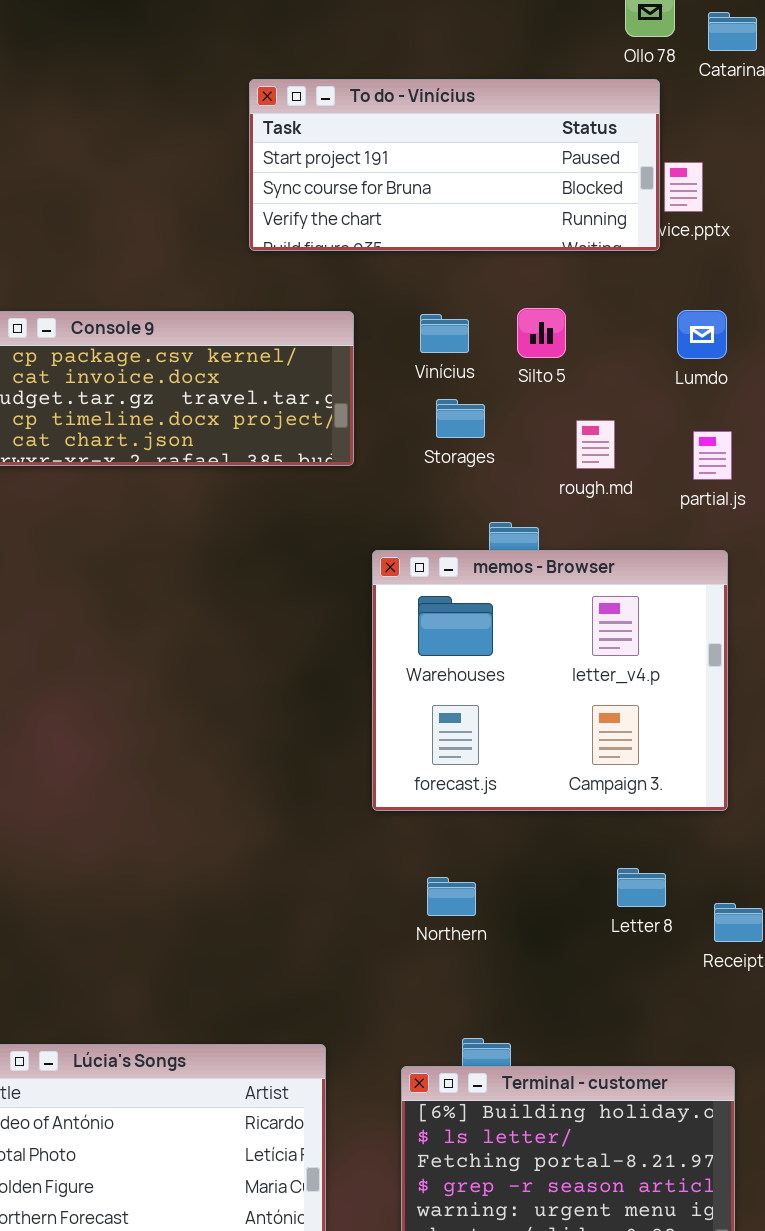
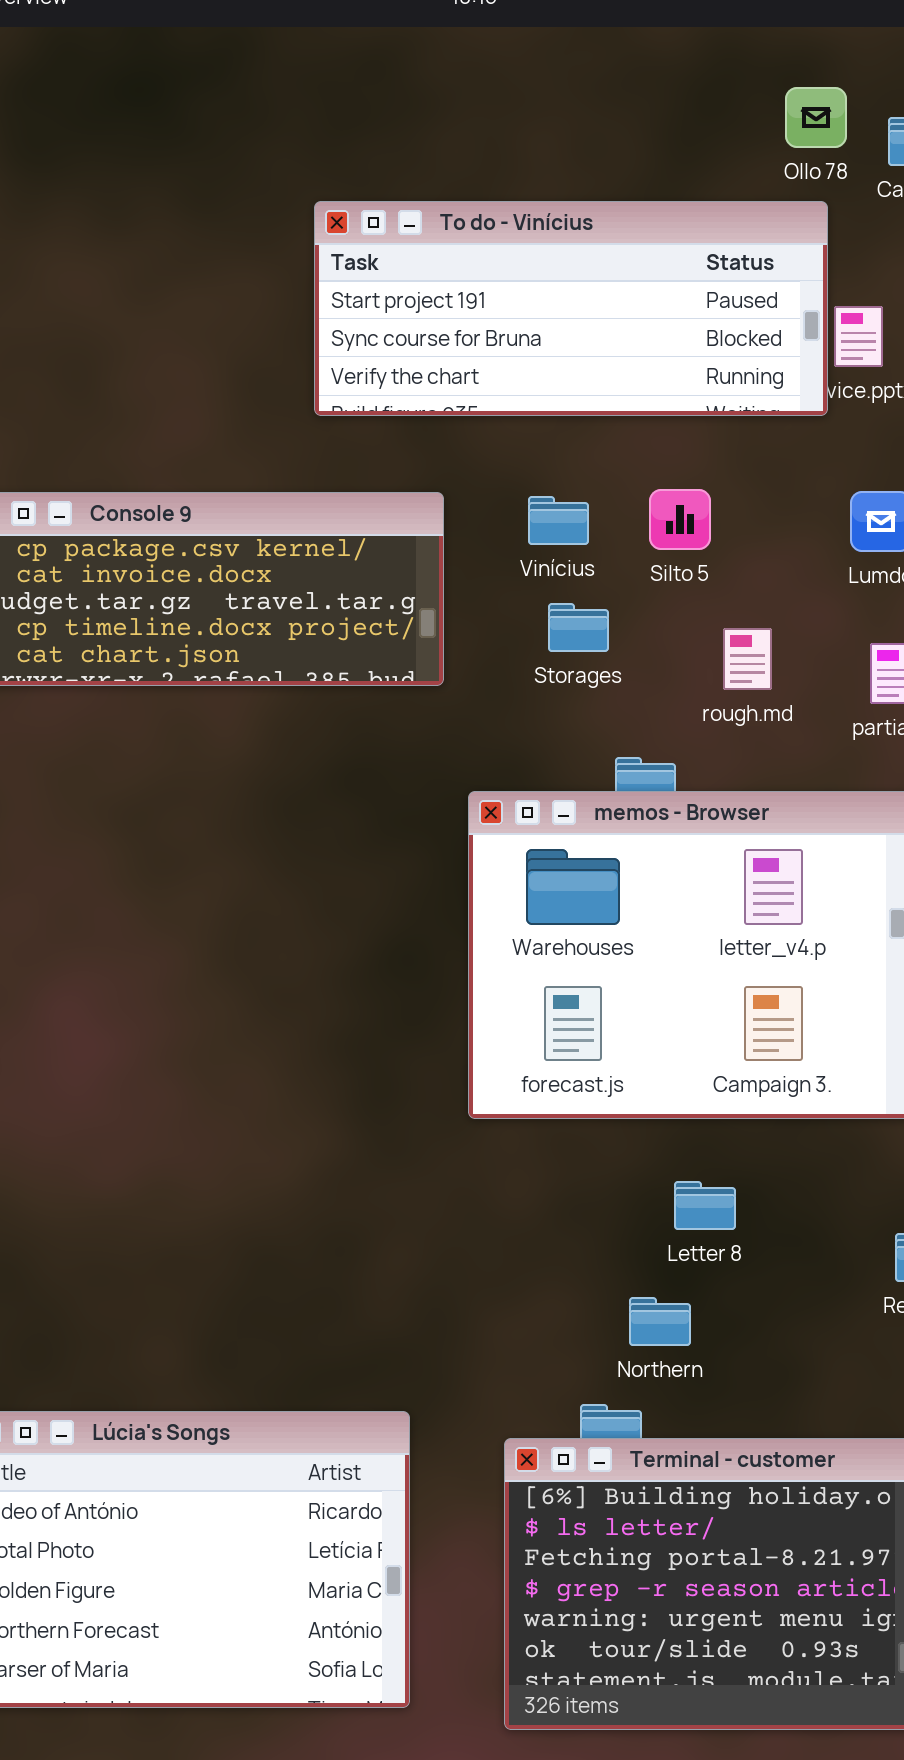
Letter 8: [617,868,666,907] -> [674,1181,736,1230], moved
Northern: [427,877,476,916] -> [629,1297,691,1346], moved

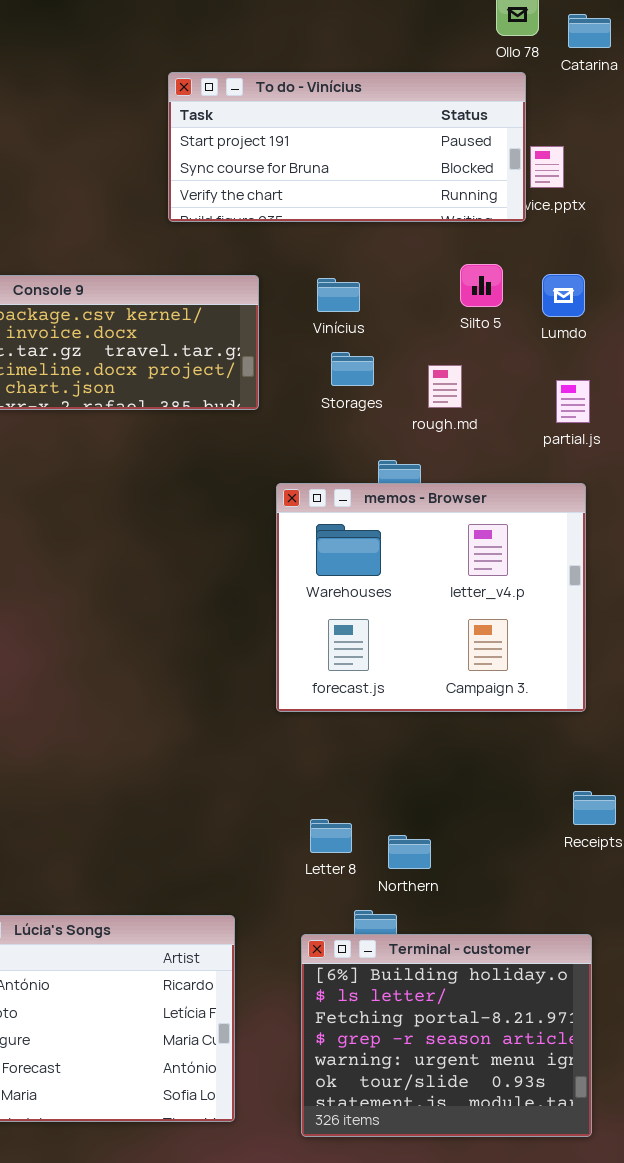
Silto 5: [649,489,711,550] -> [460,264,503,307], moved
rough.md: [723,628,772,690] -> [428,365,462,408], moved
Letter 8: [674,1181,736,1230] -> [310,819,352,853], moved

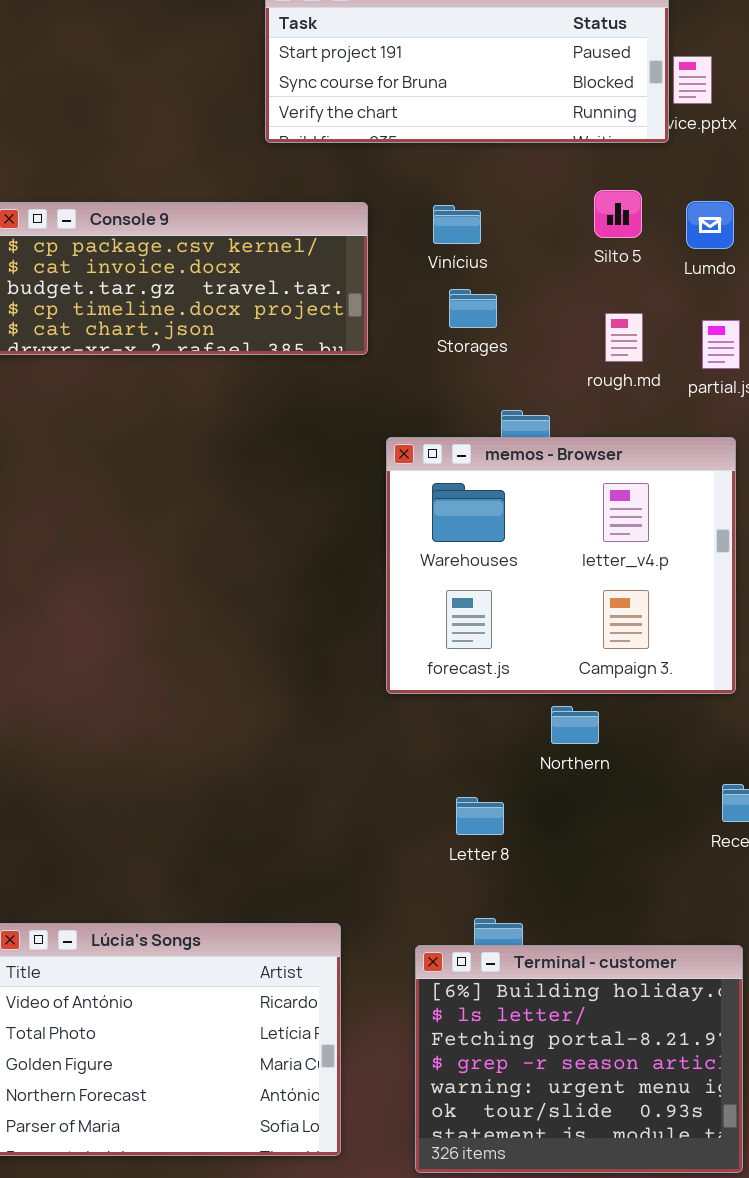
rough.md: [428,365,462,408] -> [605,313,643,362], moved
Letter 8: [310,819,352,853] -> [456,797,504,835], moved
Northern: [388,835,431,869] -> [551,706,599,744], moved

